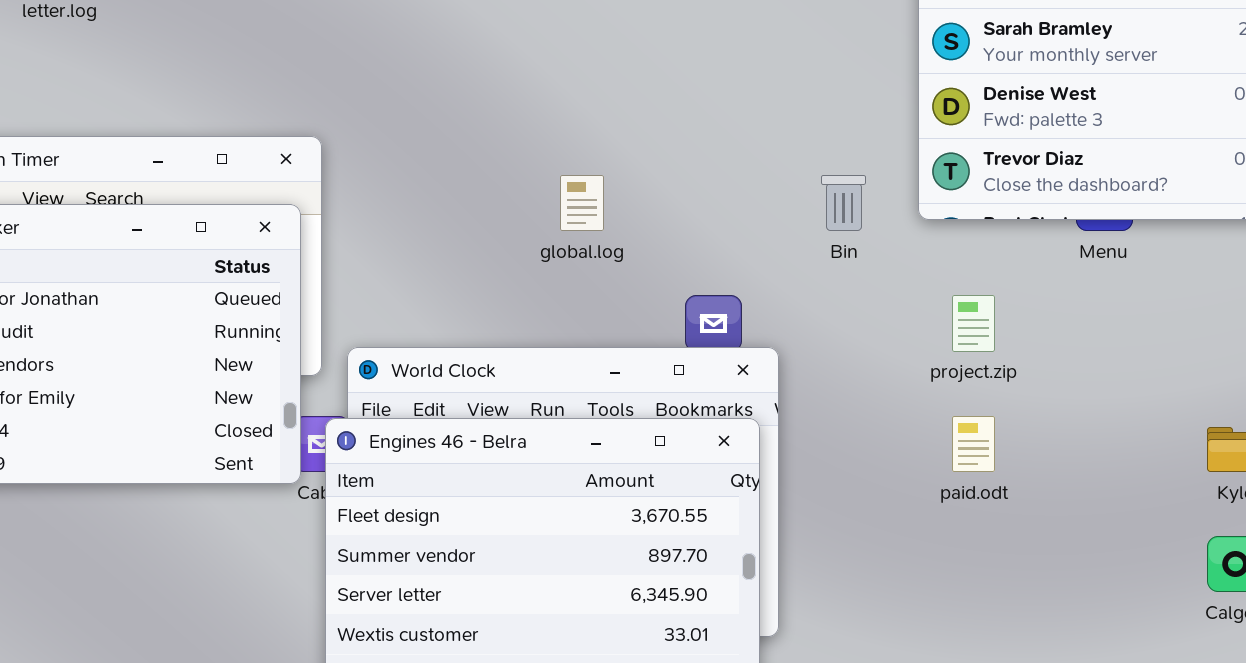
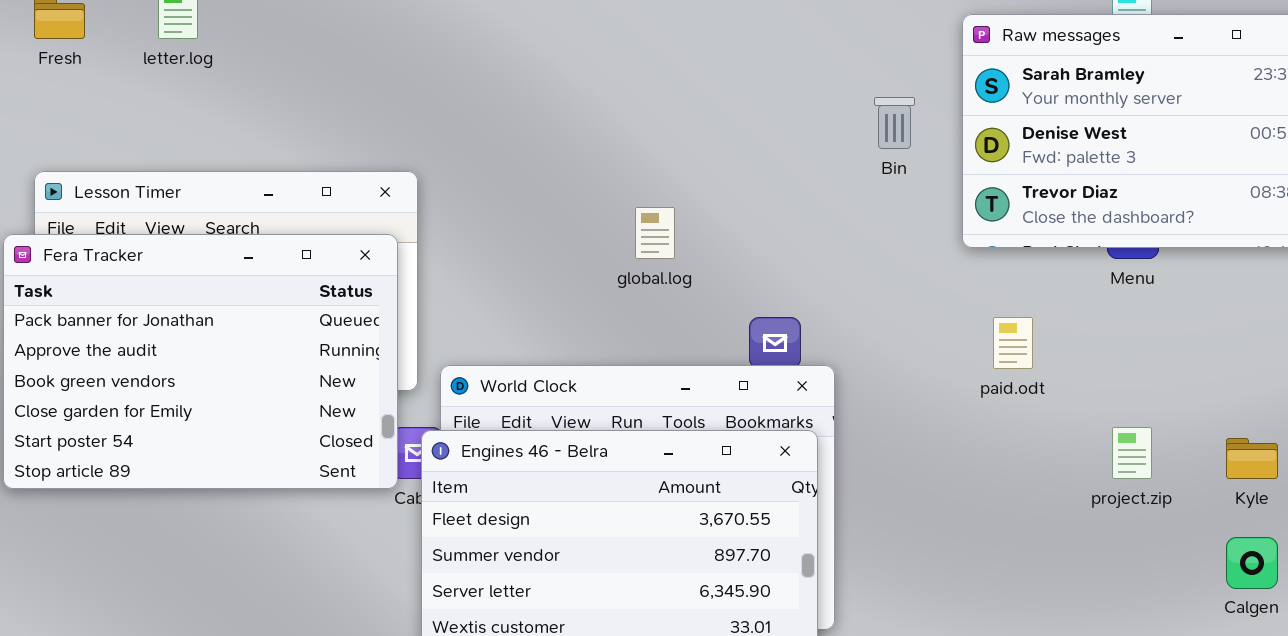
Bin: [821,175,866,231] -> [874,97,915,149], moved
project.zip: [952,295,995,352] -> [1112,427,1152,479], moved
paid.odt: [952,416,995,472] -> [993,317,1033,369], moved

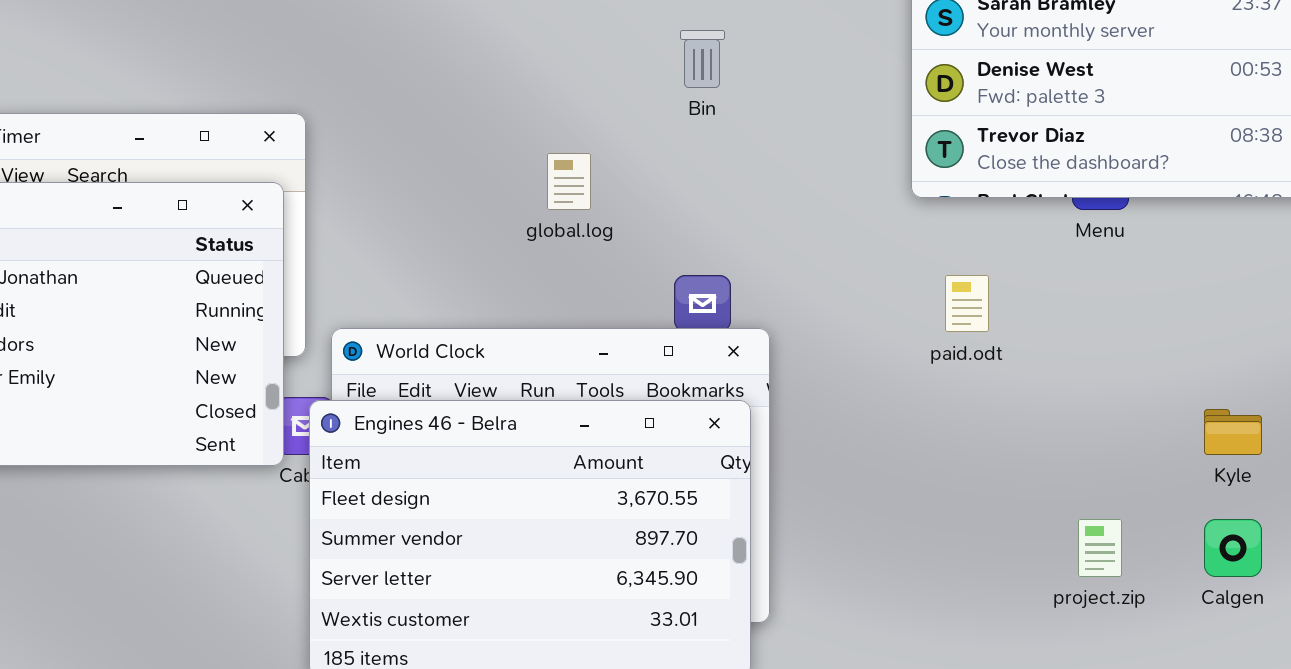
Bin: [874,97,915,149] -> [680,30,725,88], moved
project.zip: [1112,427,1152,479] -> [1078,519,1122,577], moved

